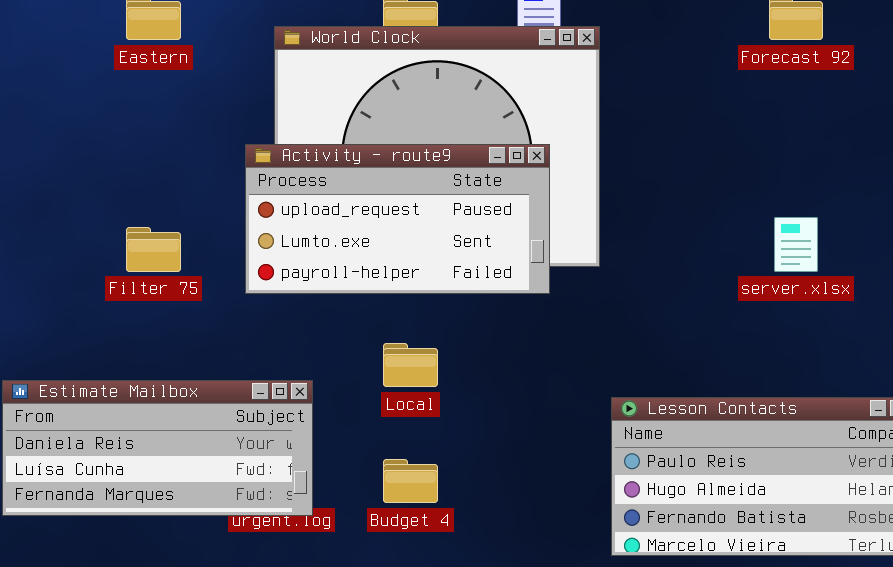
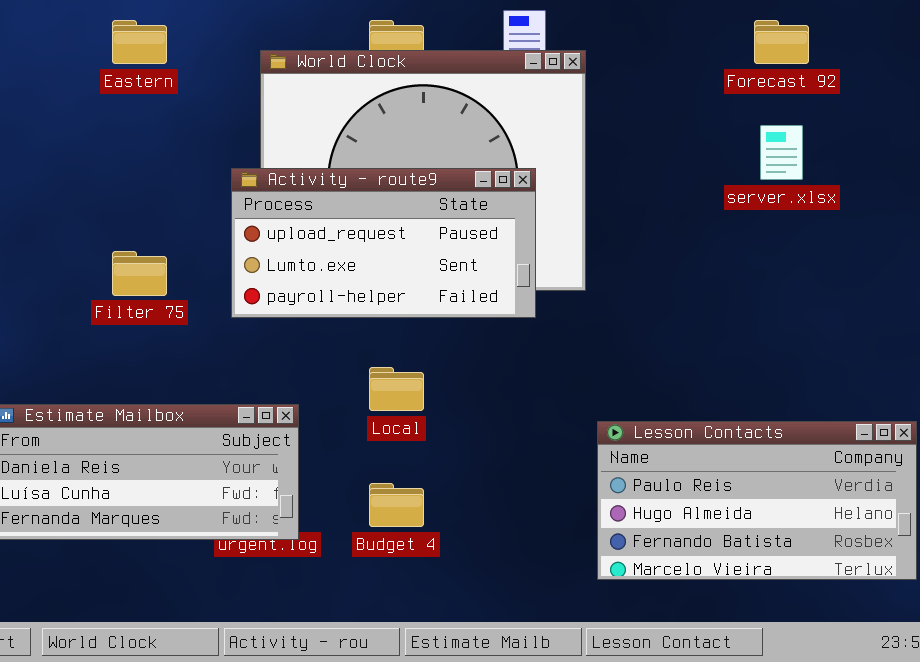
server.xlsx: [774,217,818,272] -> [760,125,803,180], moved

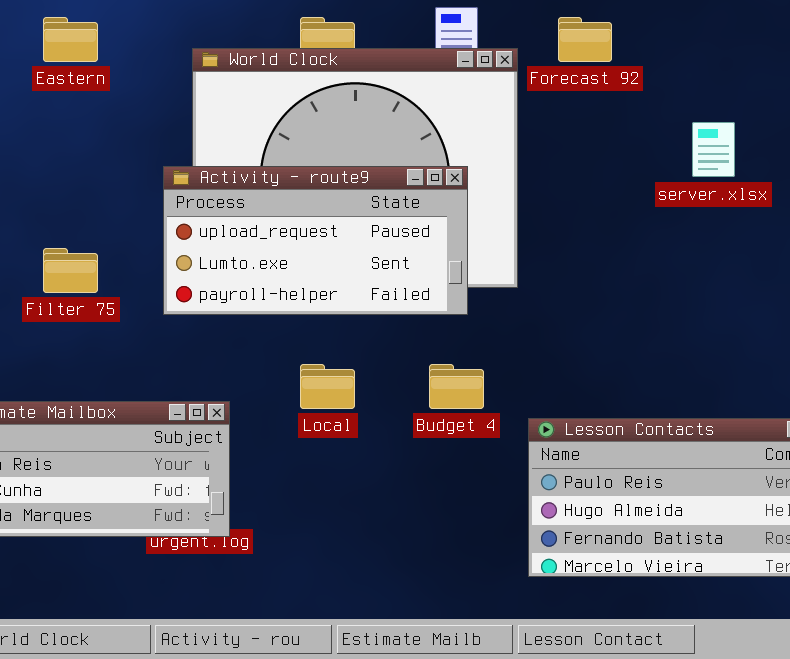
Forecast 92: [754,20,809,64] -> [558,17,612,62], moved
Budget 4: [369,483,424,527] -> [429,364,484,409], moved

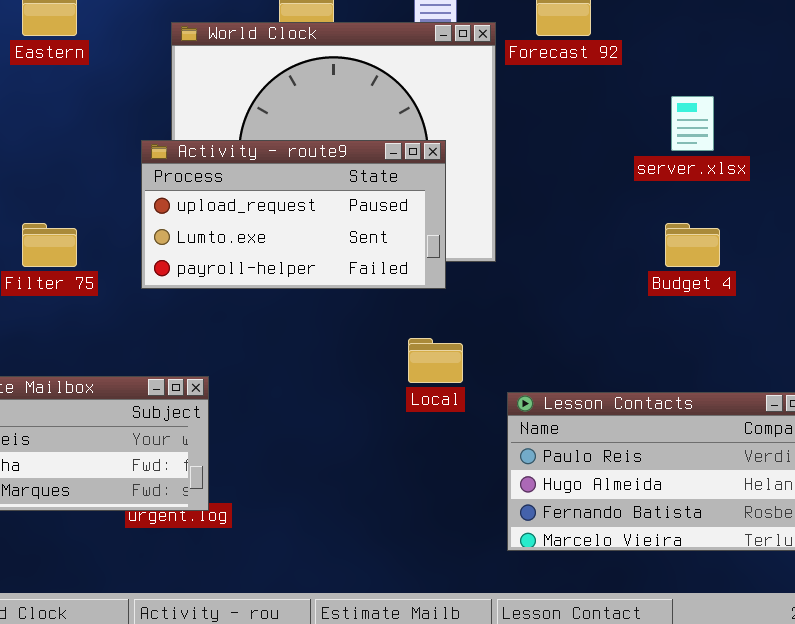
Local: [300,364,355,409] -> [408,338,463,383], moved
Budget 4: [429,364,484,409] -> [665,223,720,267], moved

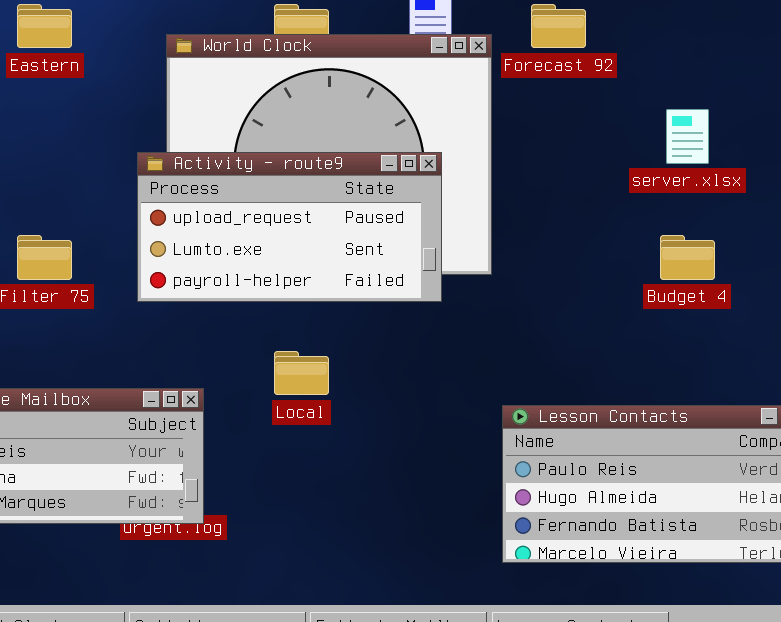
Local: [408,338,463,383] -> [274,351,329,395], moved

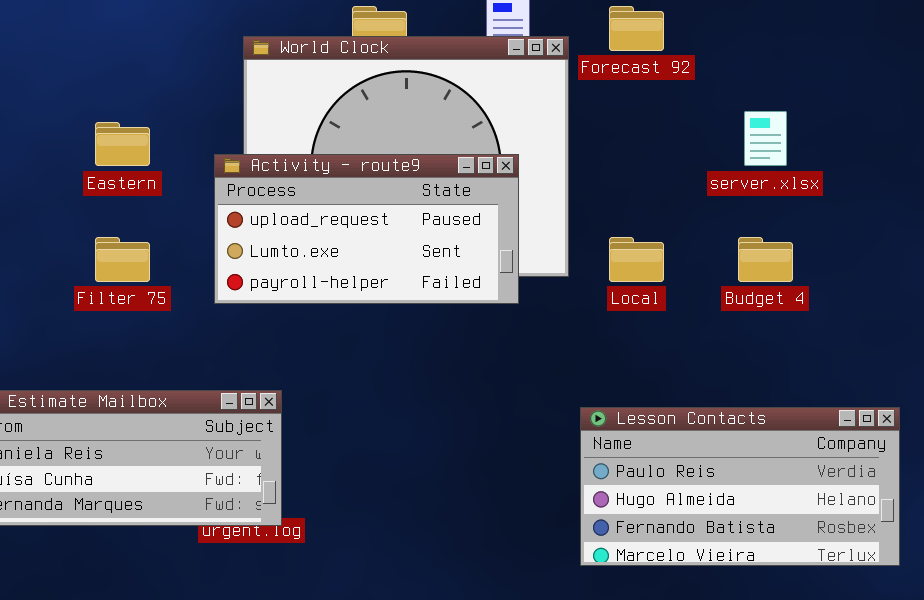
Eastern: [17,4,72,48] -> [95,122,150,166], moved
Local: [274,351,329,395] -> [609,237,664,282], moved

